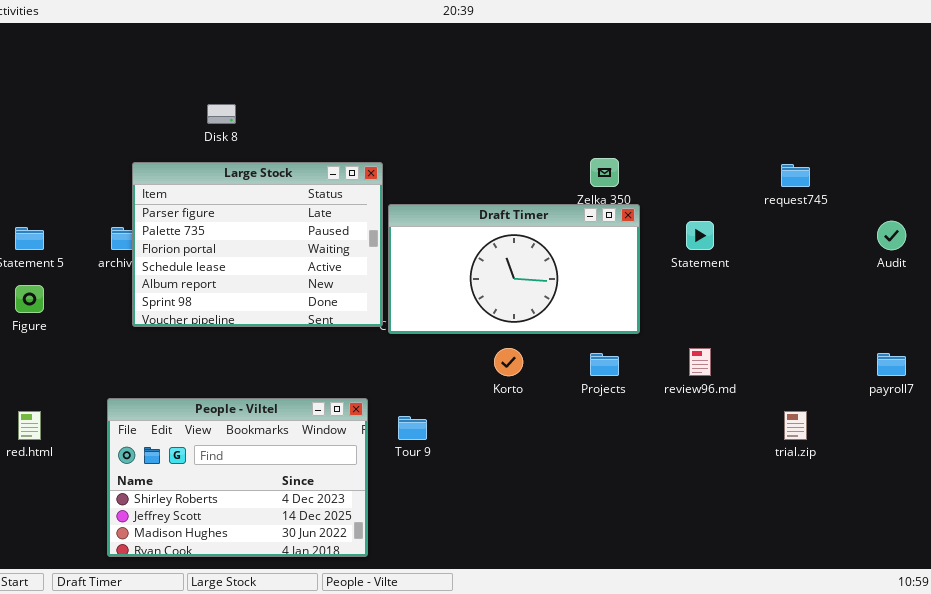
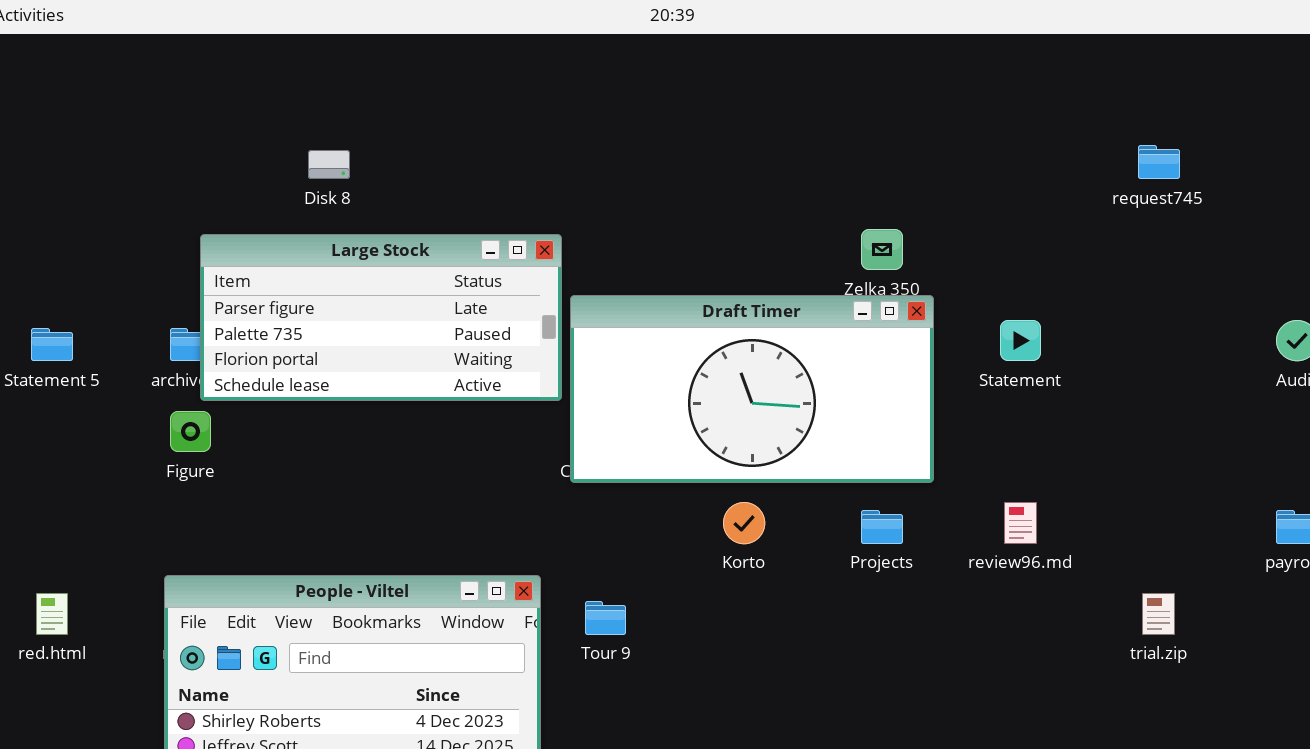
Large Stock: [132,162,383,327] -> [200,234,562,401], resized
request745: [781,164,810,187] -> [1138,145,1180,179], moved
Figure: [15,285,44,313] -> [170,411,211,452], moved

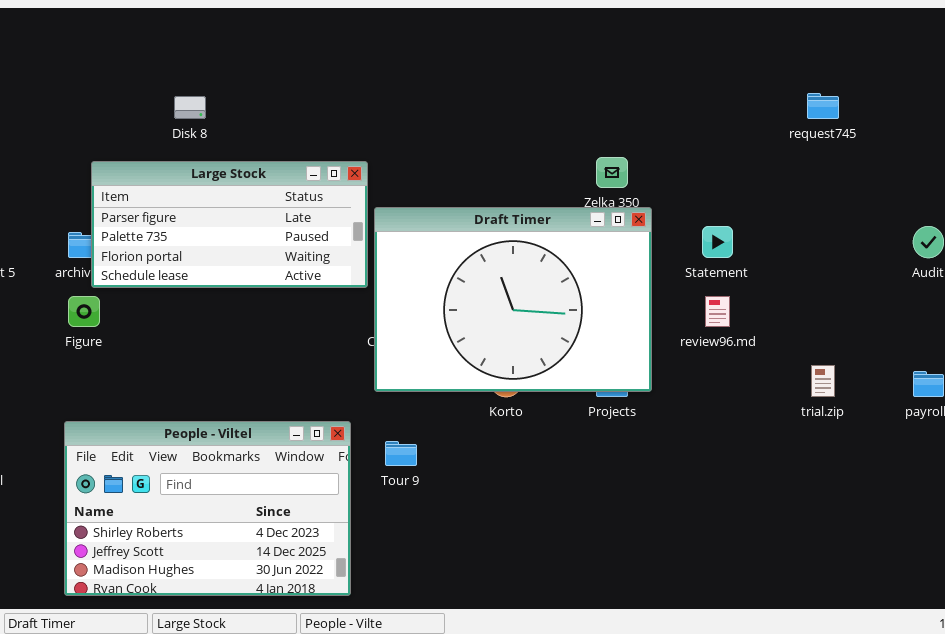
Draft Timer: [570,295,934,483] -> [374,207,652,392], resized
review96.md: [1004,502,1037,544] -> [705,296,730,327], moved
trial.zip: [1142,593,1175,635] -> [811,365,835,397], moved

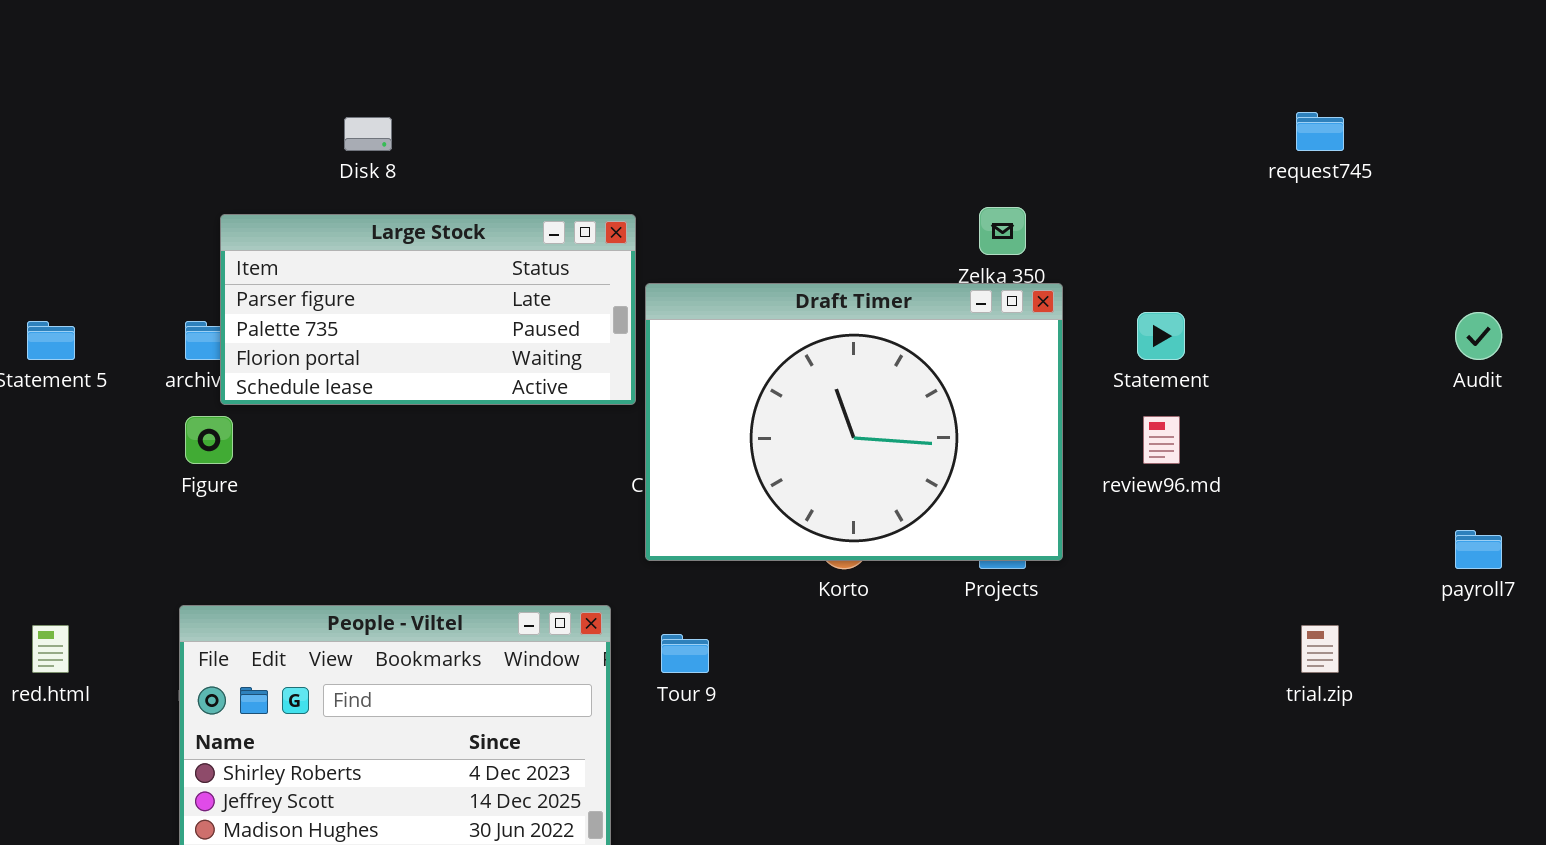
trial.zip: [811,365,835,397] -> [1301,625,1339,673], moved

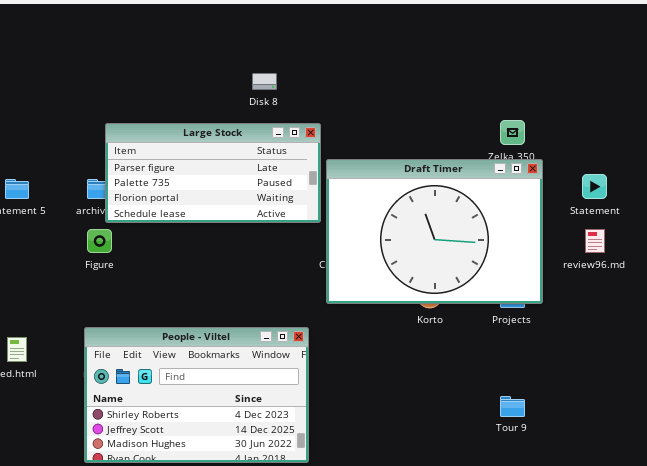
Disk 8: [344,117,392,151] -> [252,73,277,90], moved
Tour 9: [661,634,709,673] -> [500,396,525,417], moved

